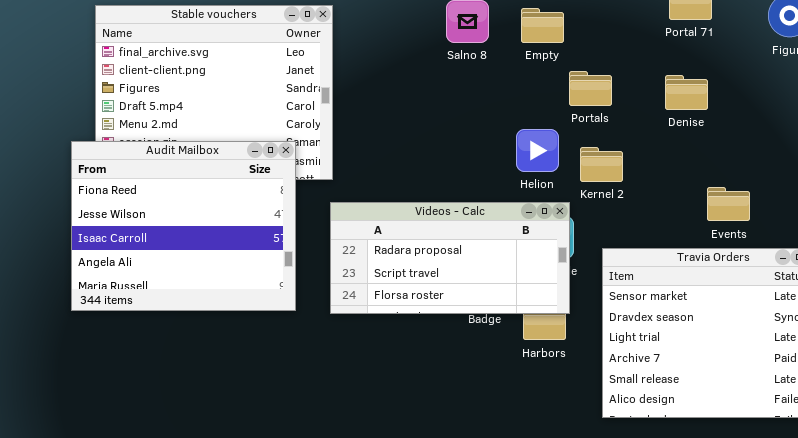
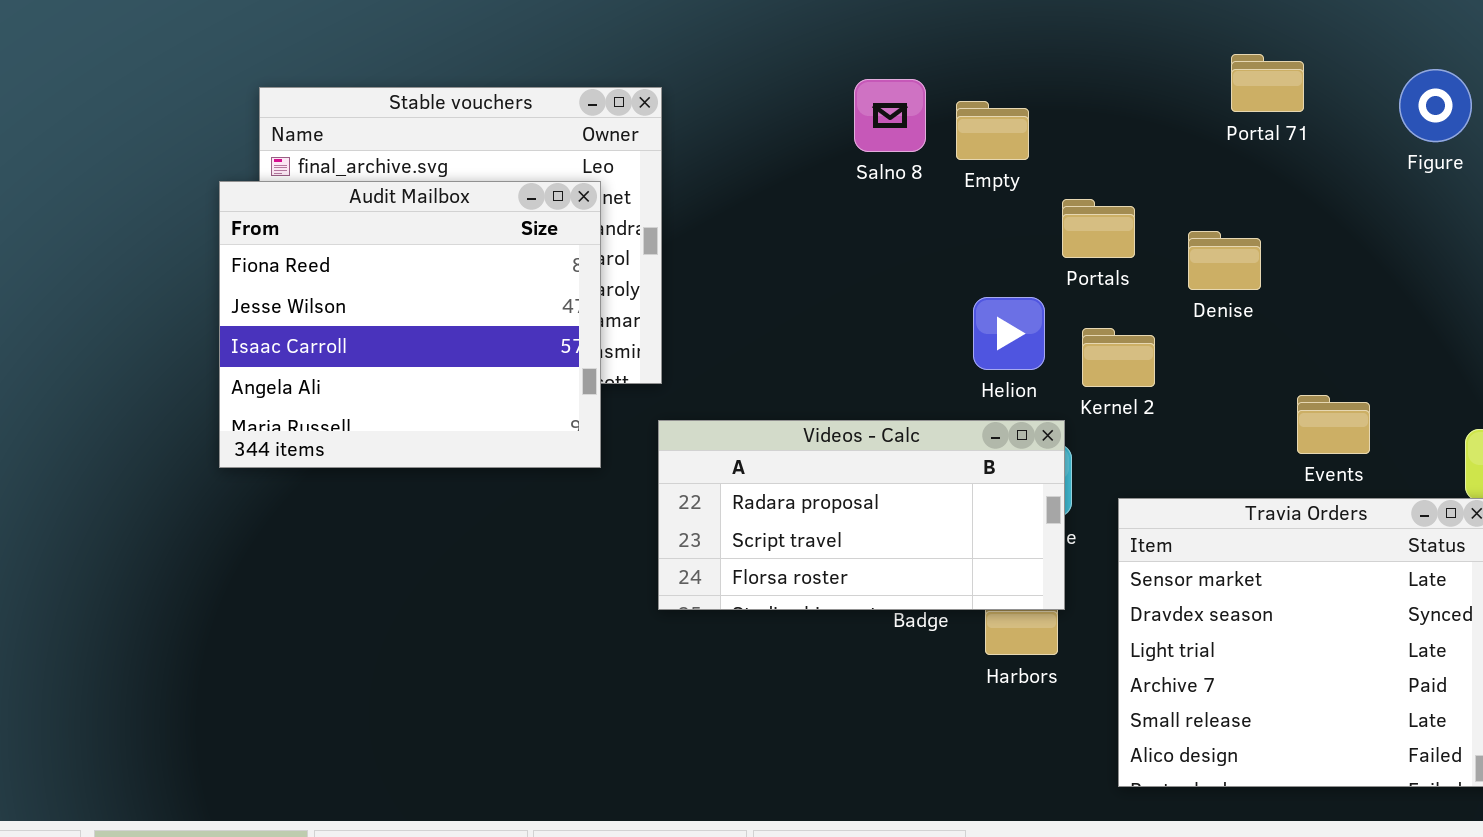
Empty: [521,8,564,43] -> [956,101,1029,160], moved
Denise: [665,75,708,110] -> [1188,231,1261,290], moved
Audit Mailbox: [71,141,296,311] -> [219,181,601,468], moved

